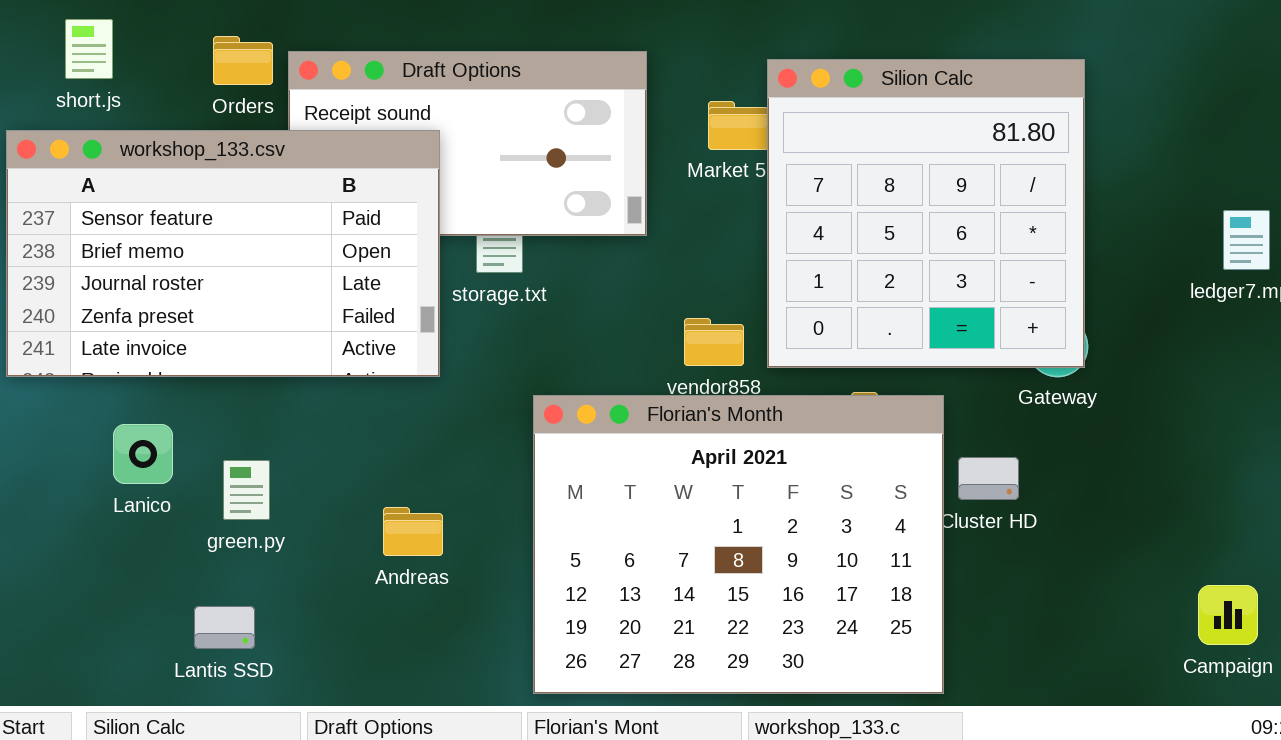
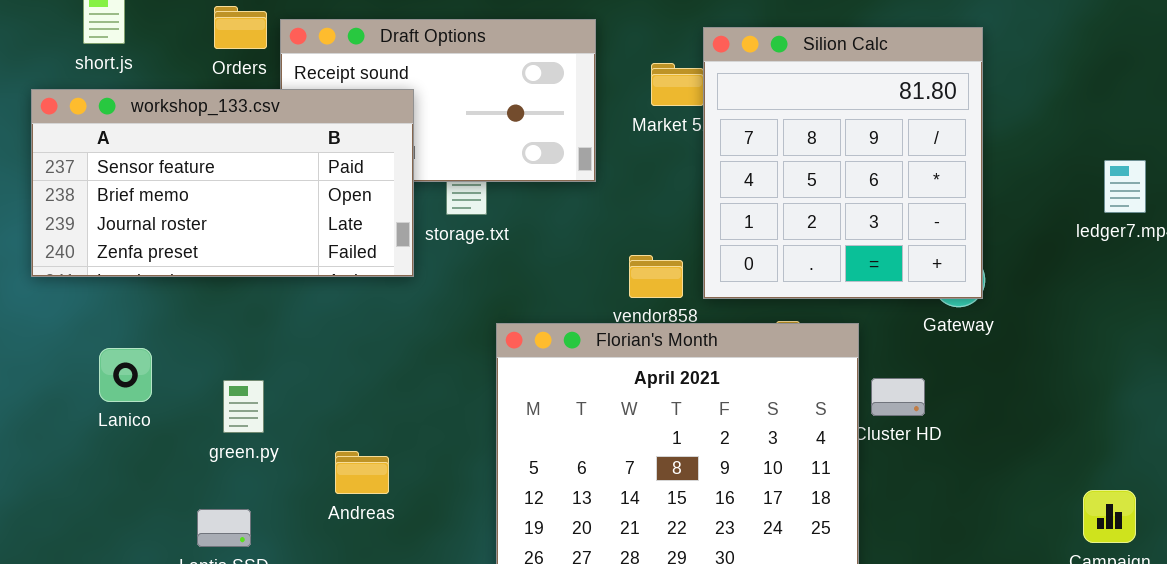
workshop_133.csv: [6,130,440,377] -> [31,89,414,277], resized
Lanico: [113,424,173,484] -> [99,348,152,402], moved
Andreas: [383,507,443,556] -> [335,451,389,494], moved

